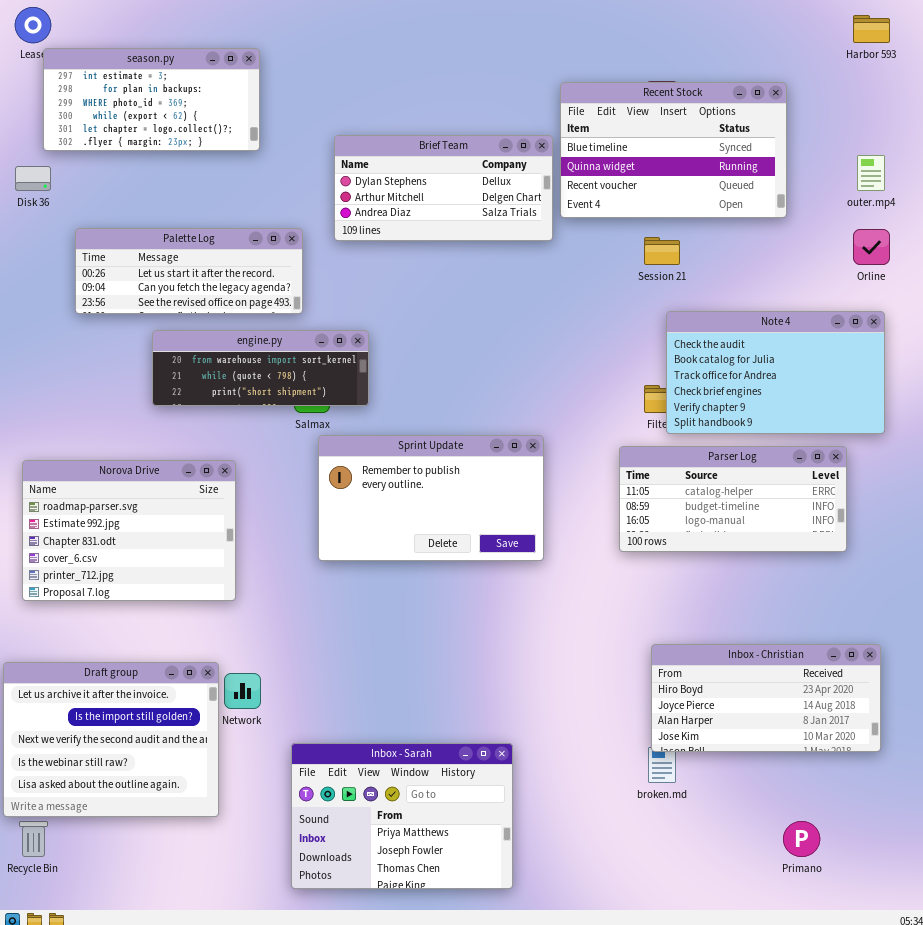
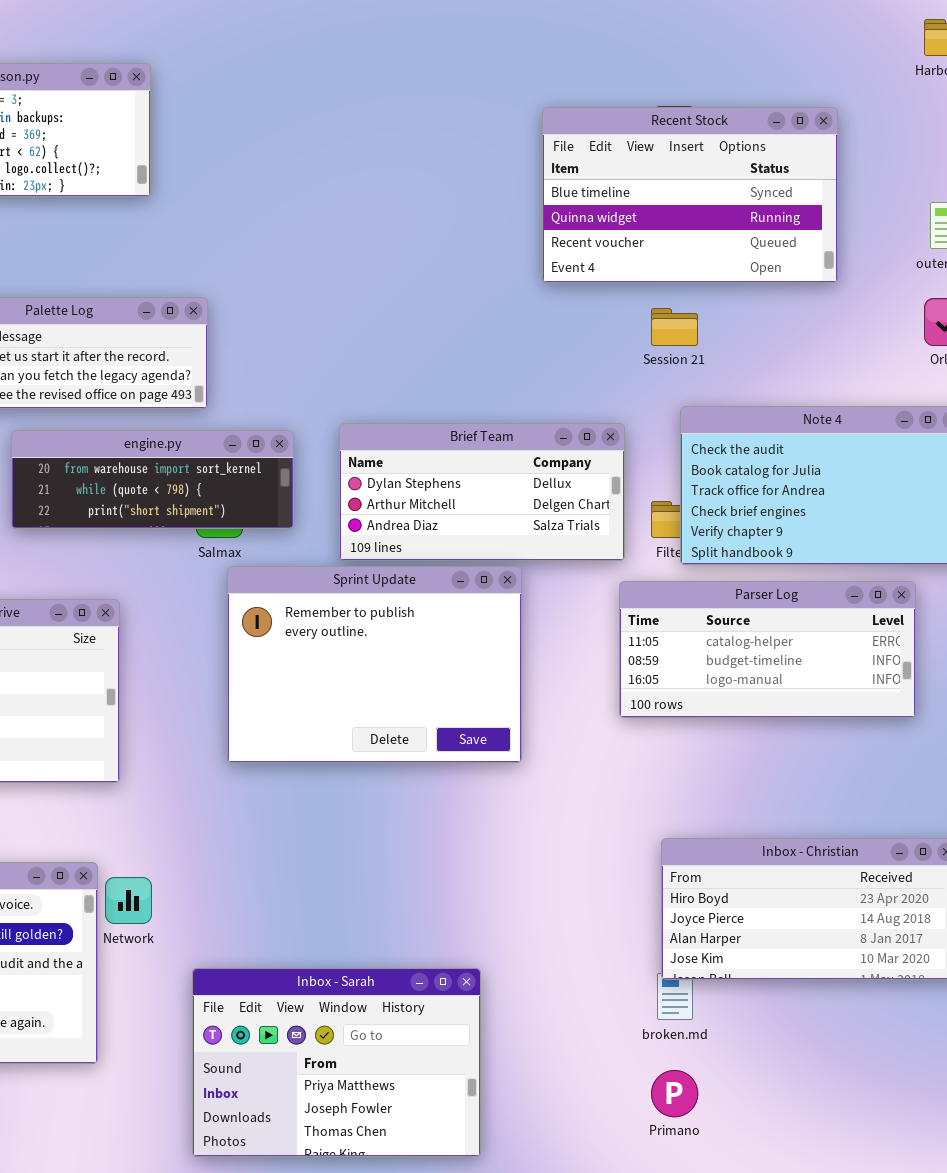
Brief Team: [334,135,553,241] -> [339,423,625,561], moved
Sprint Update: [318,435,544,561] -> [227,566,522,763], resized
Primano: [783,821,820,857] -> [651,1070,698,1117], moved

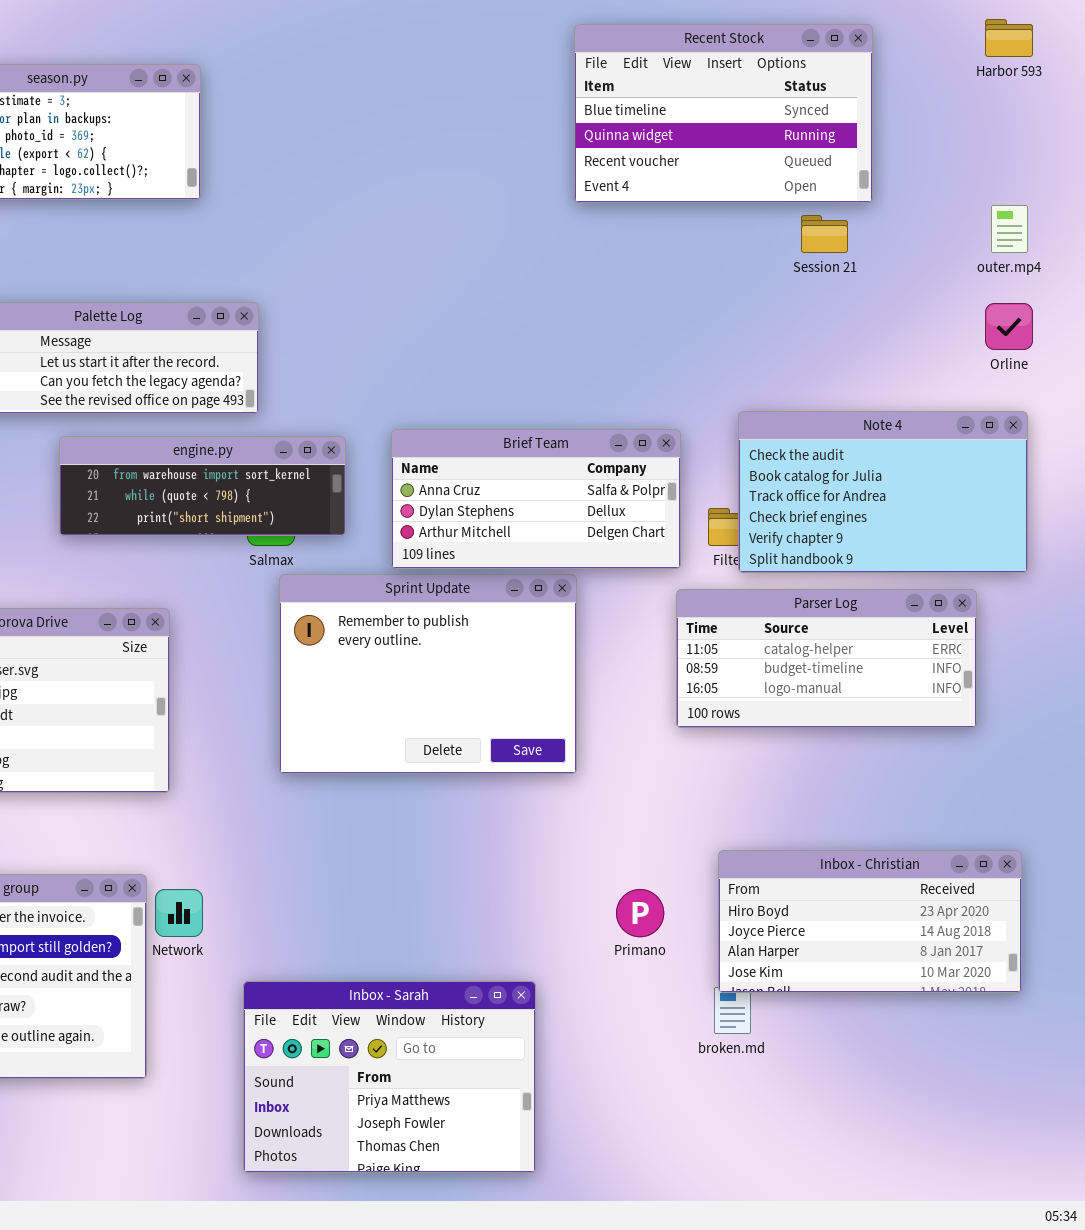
Recent Stock: [542,107,838,283] -> [574,24,873,203], moved
Session 21: [651,308,698,346] -> [801,215,848,253], moved
Brief Team: [339,423,625,561] -> [391,429,681,569], scrolled up 1 row
Primano: [651,1070,698,1117] -> [616,889,664,937], moved

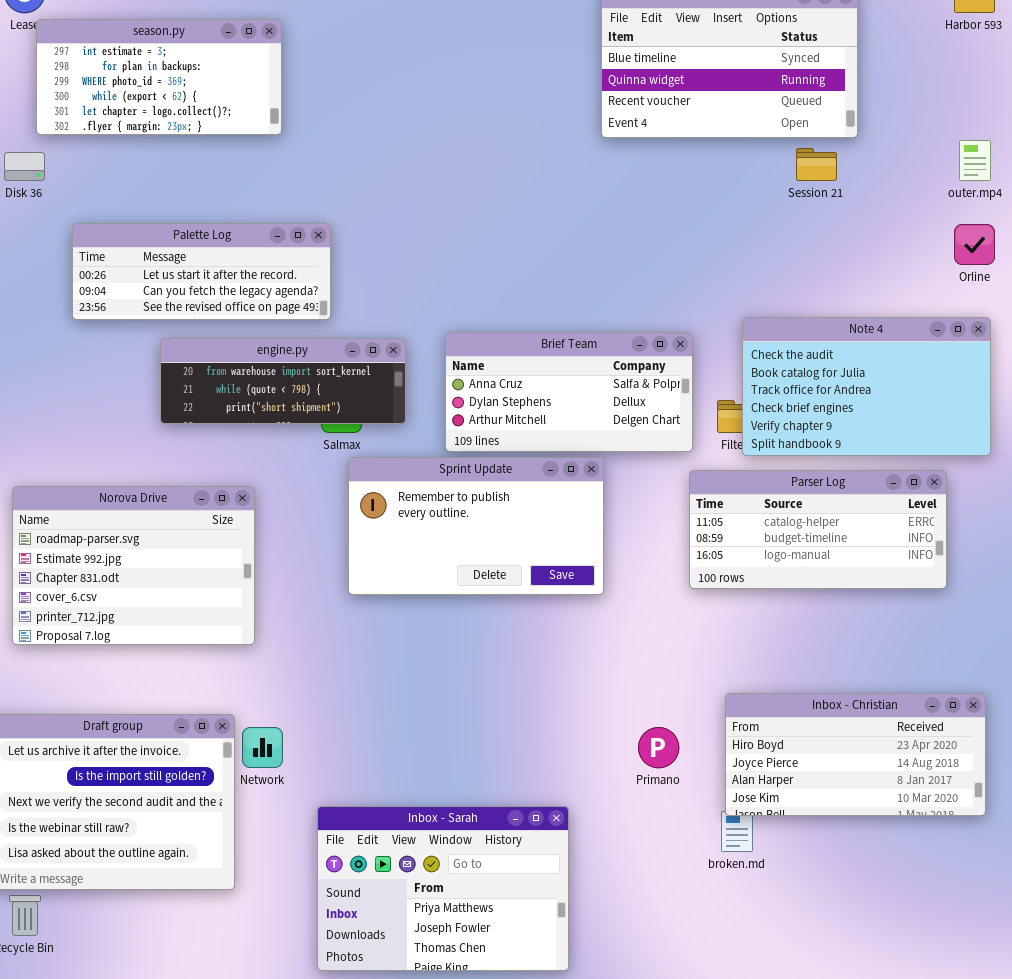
Sprint Update: [279,574,577,774] -> [348,457,604,595], resized

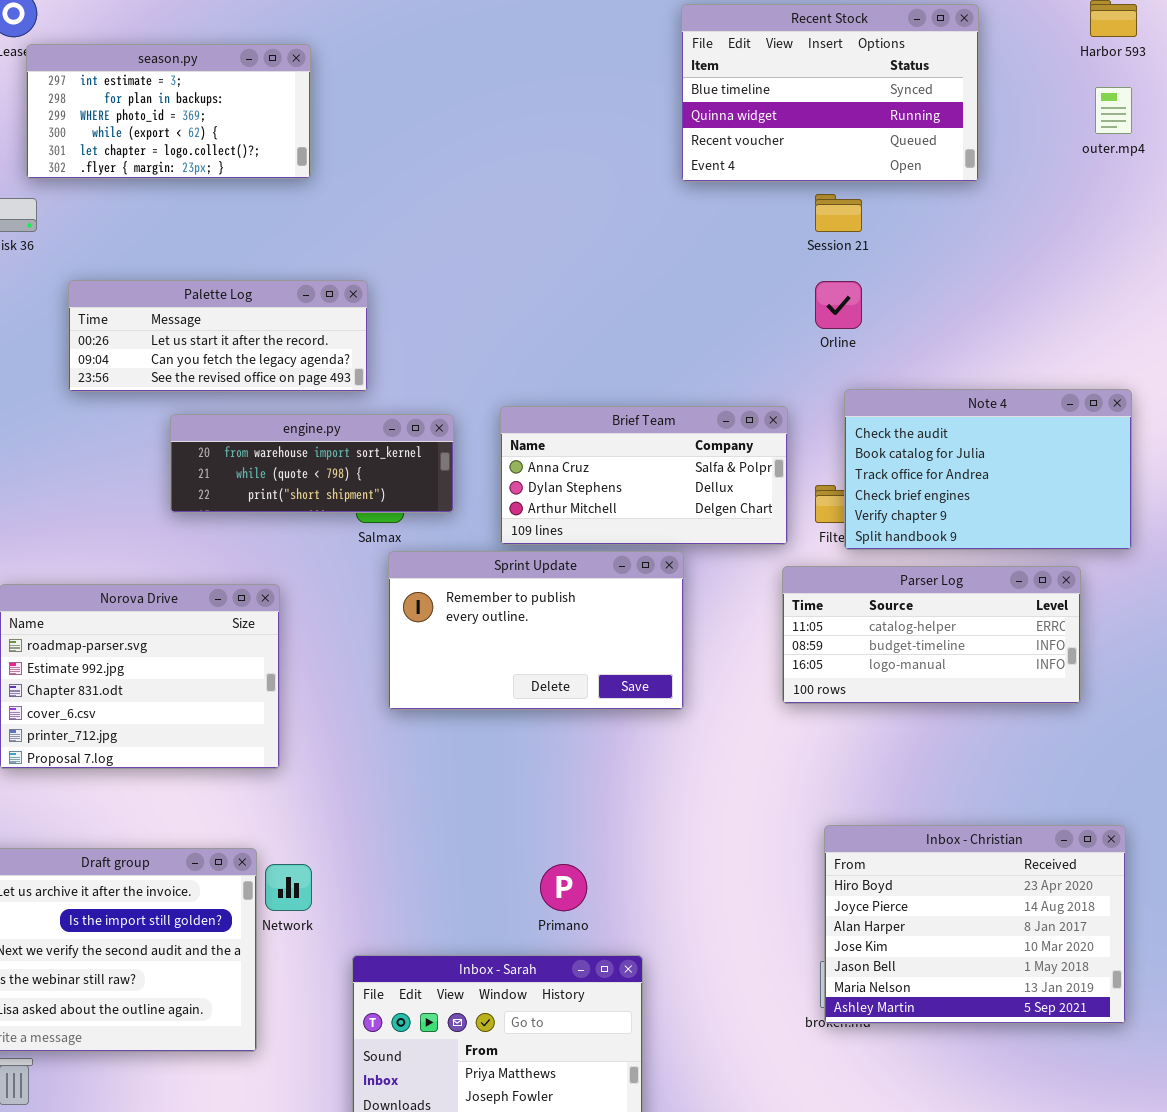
outer.mp4: [959,140,991,181] -> [1095,87,1132,134], moved
Session 21: [796,148,837,181] -> [815,194,862,232], moved
Orline: [954,224,995,265] -> [815,281,862,329], moved
Inbox - Christian: [725,693,986,816] -> [824,825,1126,1024], resized
Primano: [638,727,679,768] -> [540,864,587,911], moved

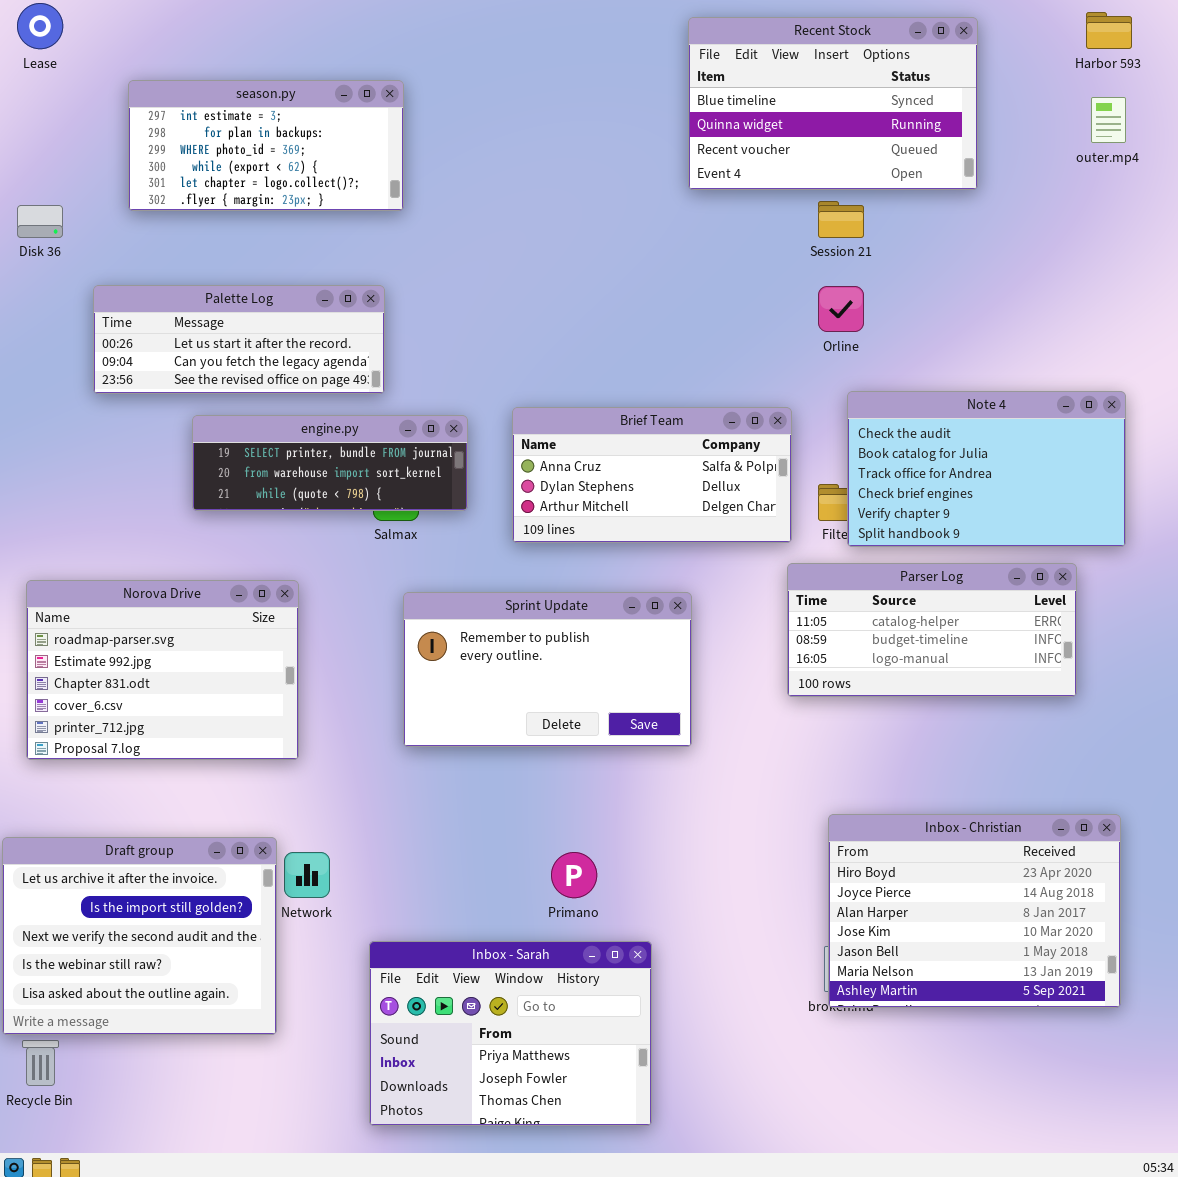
season.py: [26,44,311,179] -> [128,80,404,211], moved
engine.py: [170,414,454,513] -> [192,415,468,511], scrolled up 1 row
Sprint Update: [388,551,684,710] -> [403,592,692,747], moved

